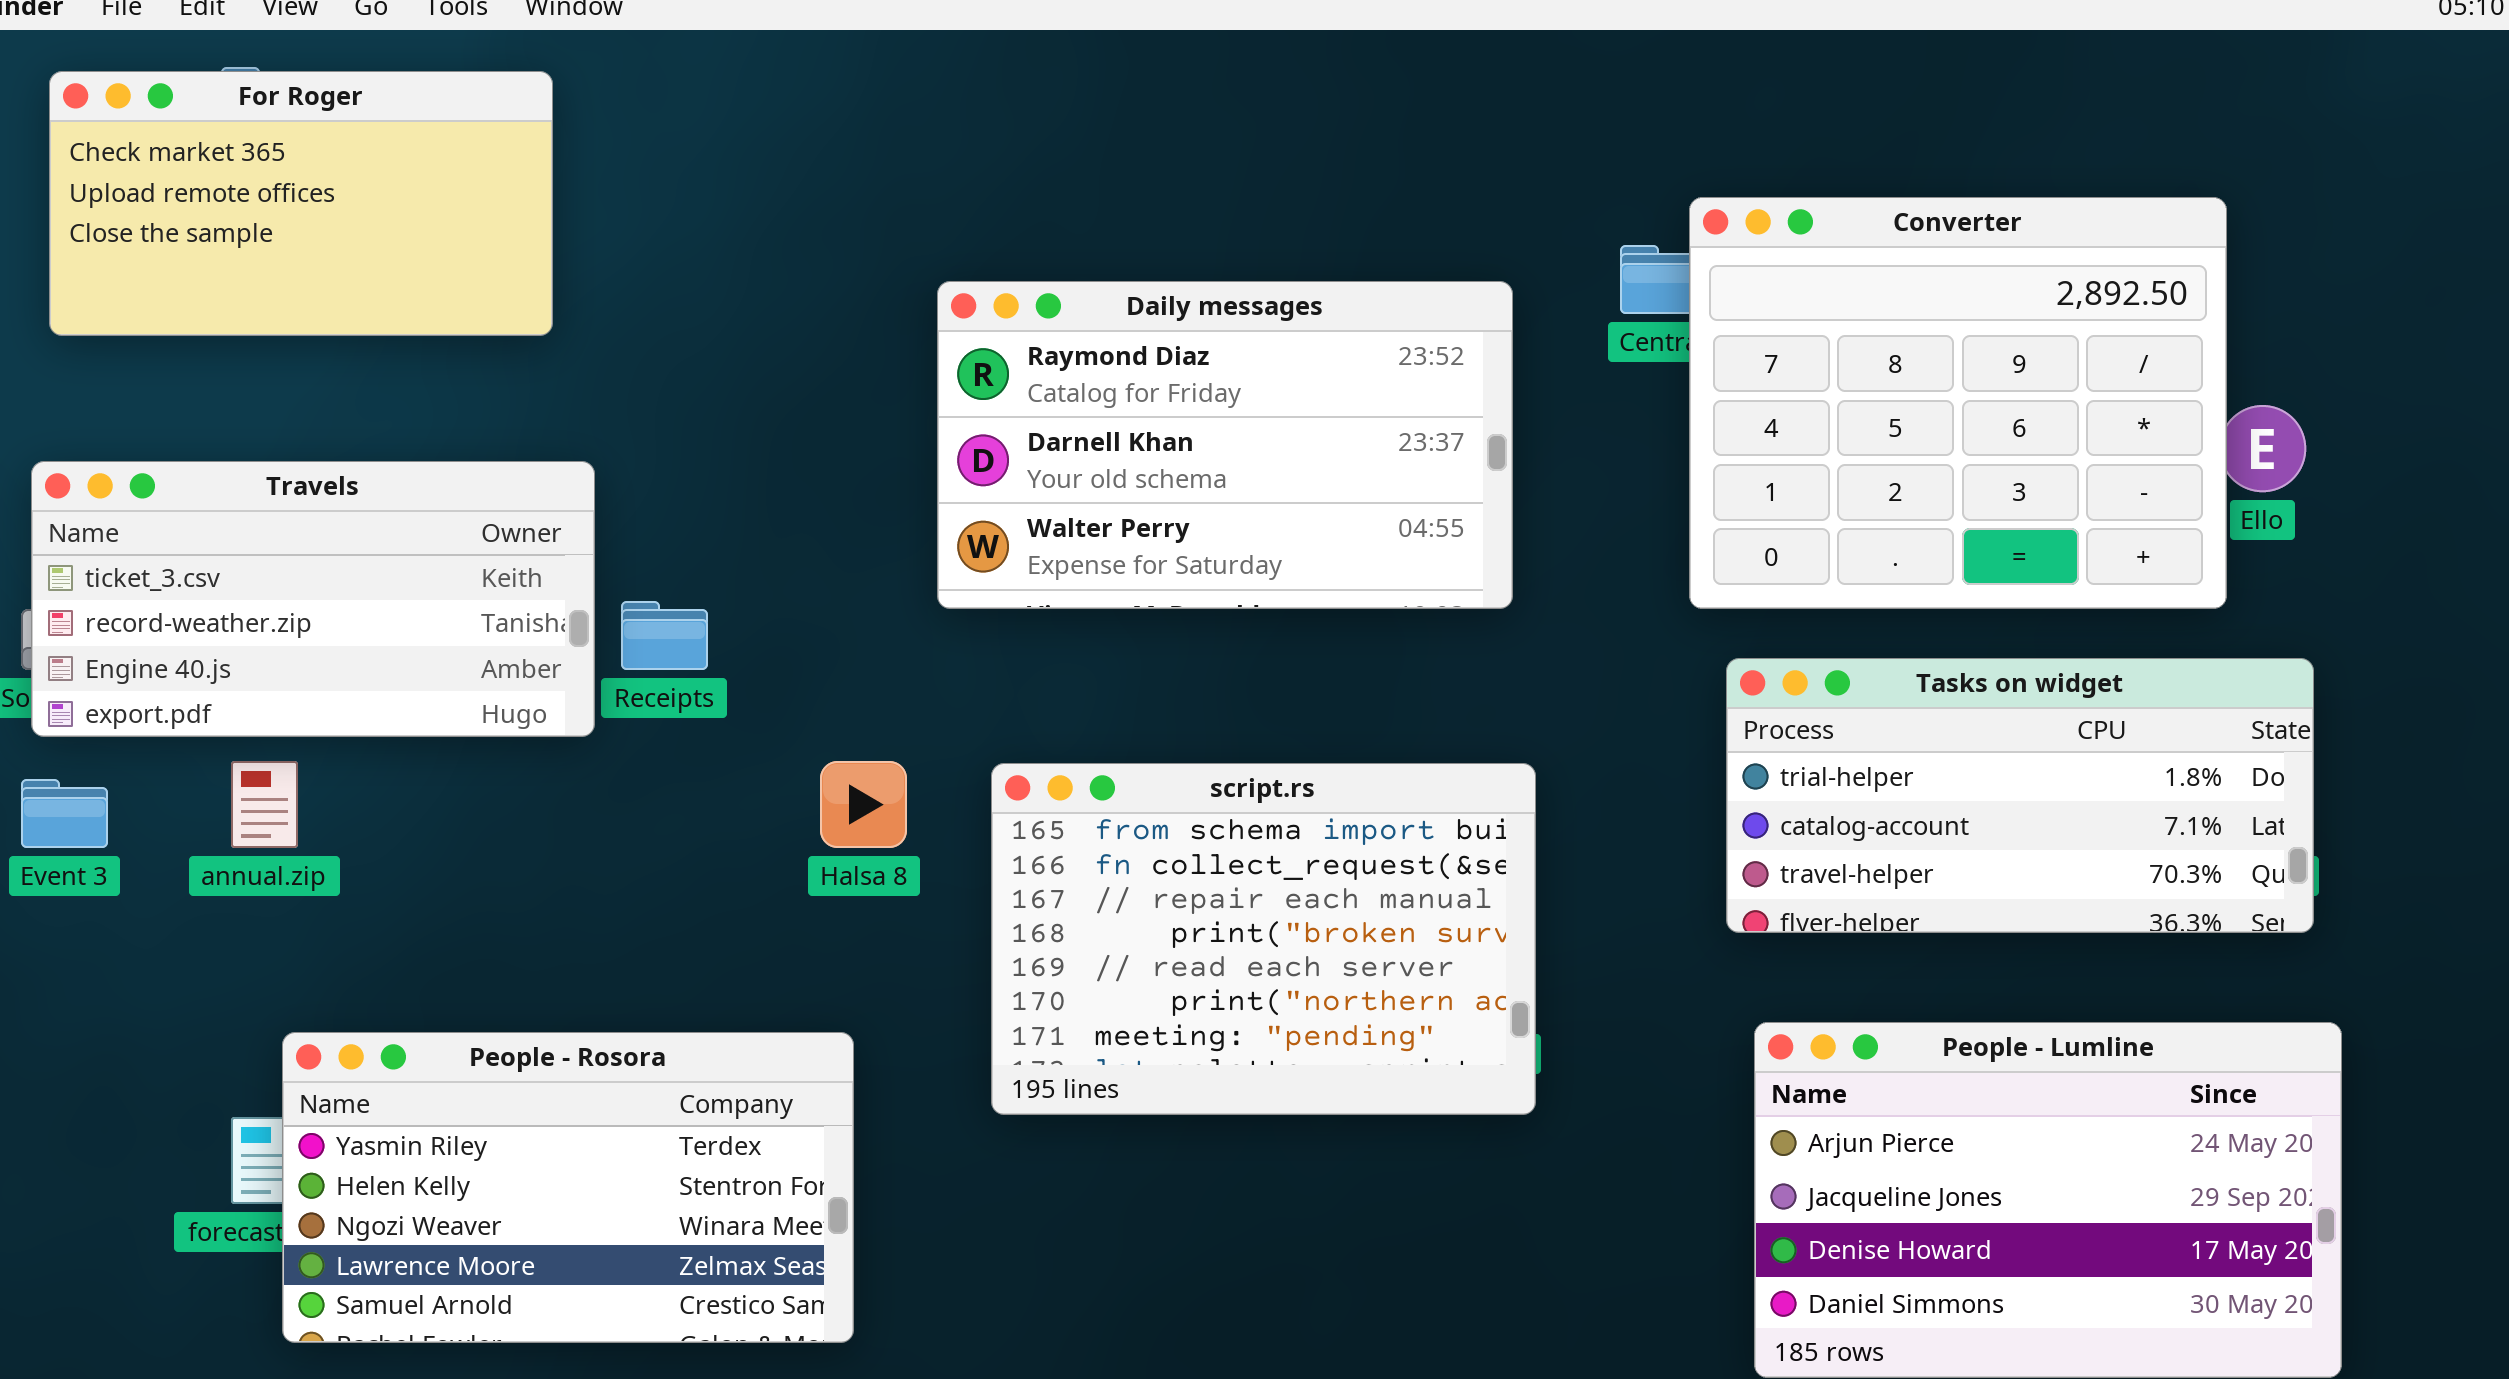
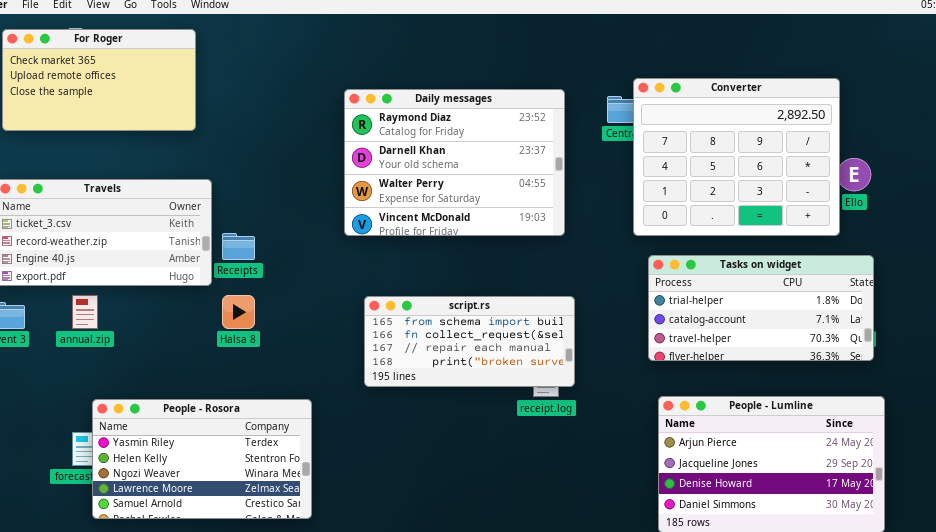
Daily messages: [937,281,1513,609] -> [344,89,565,236], resized
Halsa 8: [820,761,907,848] -> [222,295,255,329], moved
script.rs: [991,763,1536,1115] -> [364,296,575,387], resized

